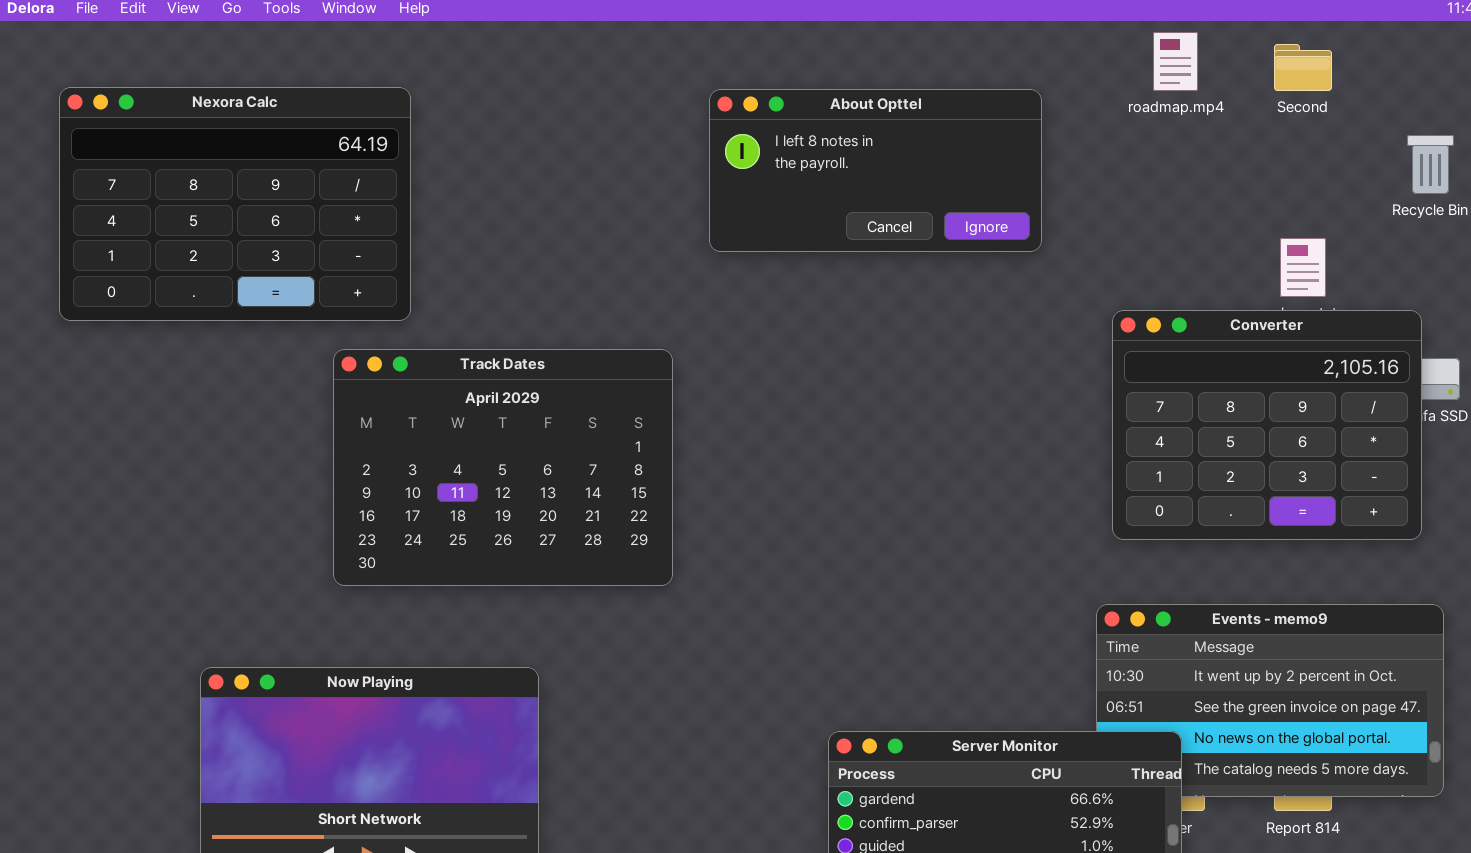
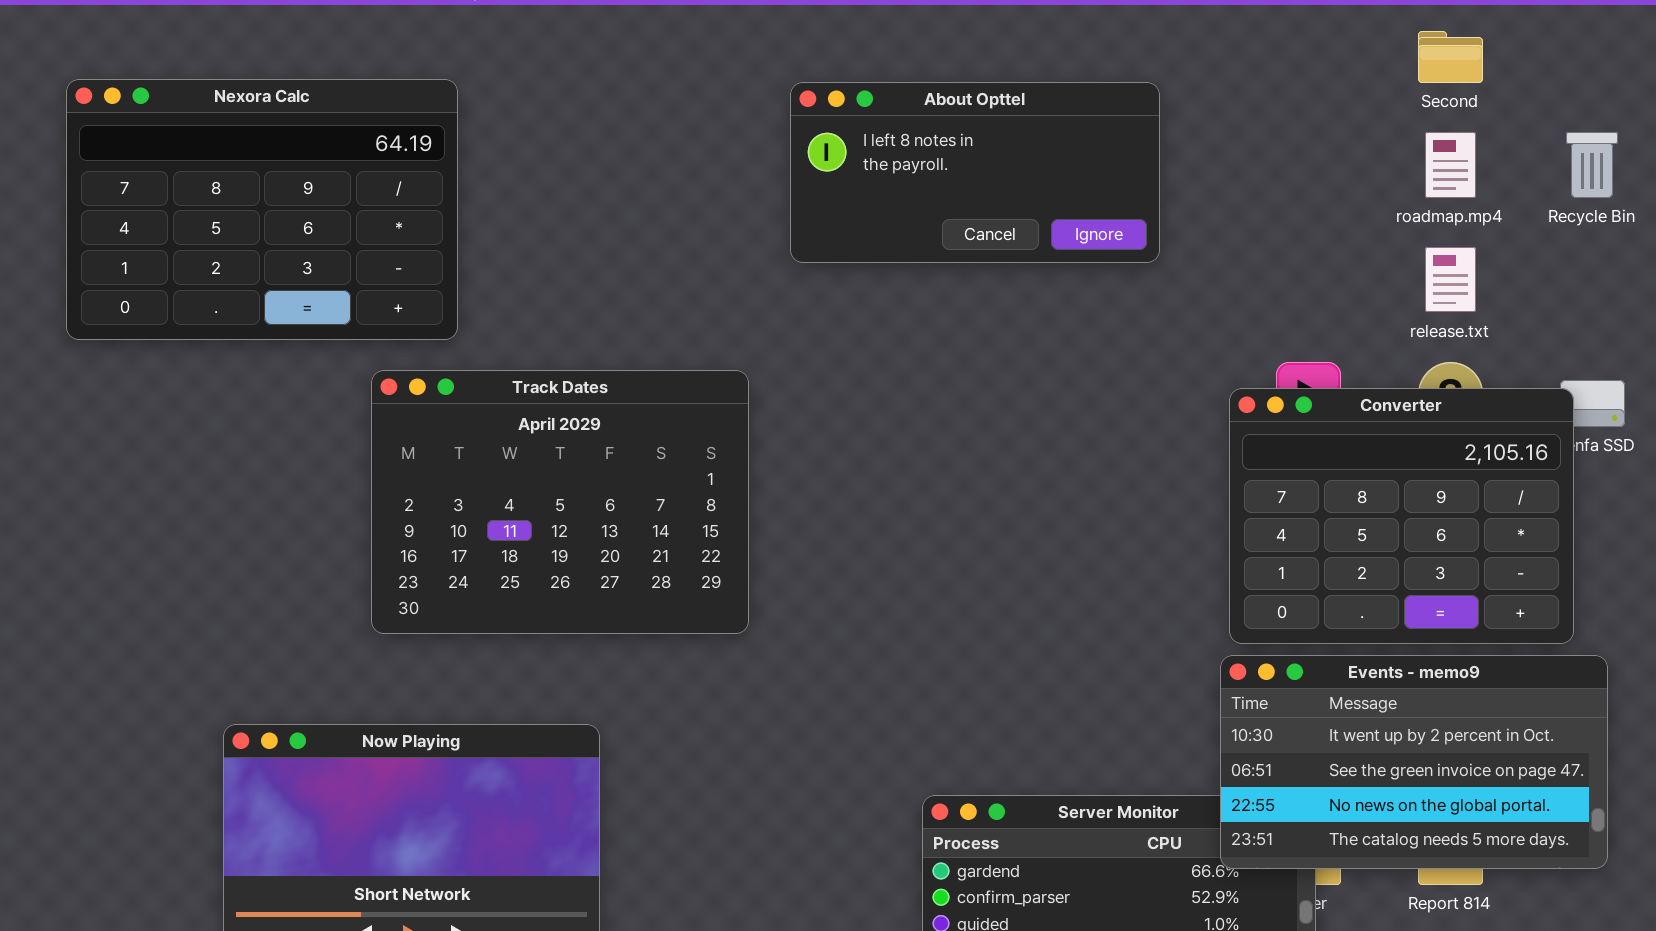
roadmap.mp4: [1153,32,1198,91] -> [1425,132,1476,198], moved
Converter: [1112,310,1422,540] -> [1229,388,1574,644], moved
Events - memo9: [1096,604,1444,797] -> [1220,655,1608,869], raised

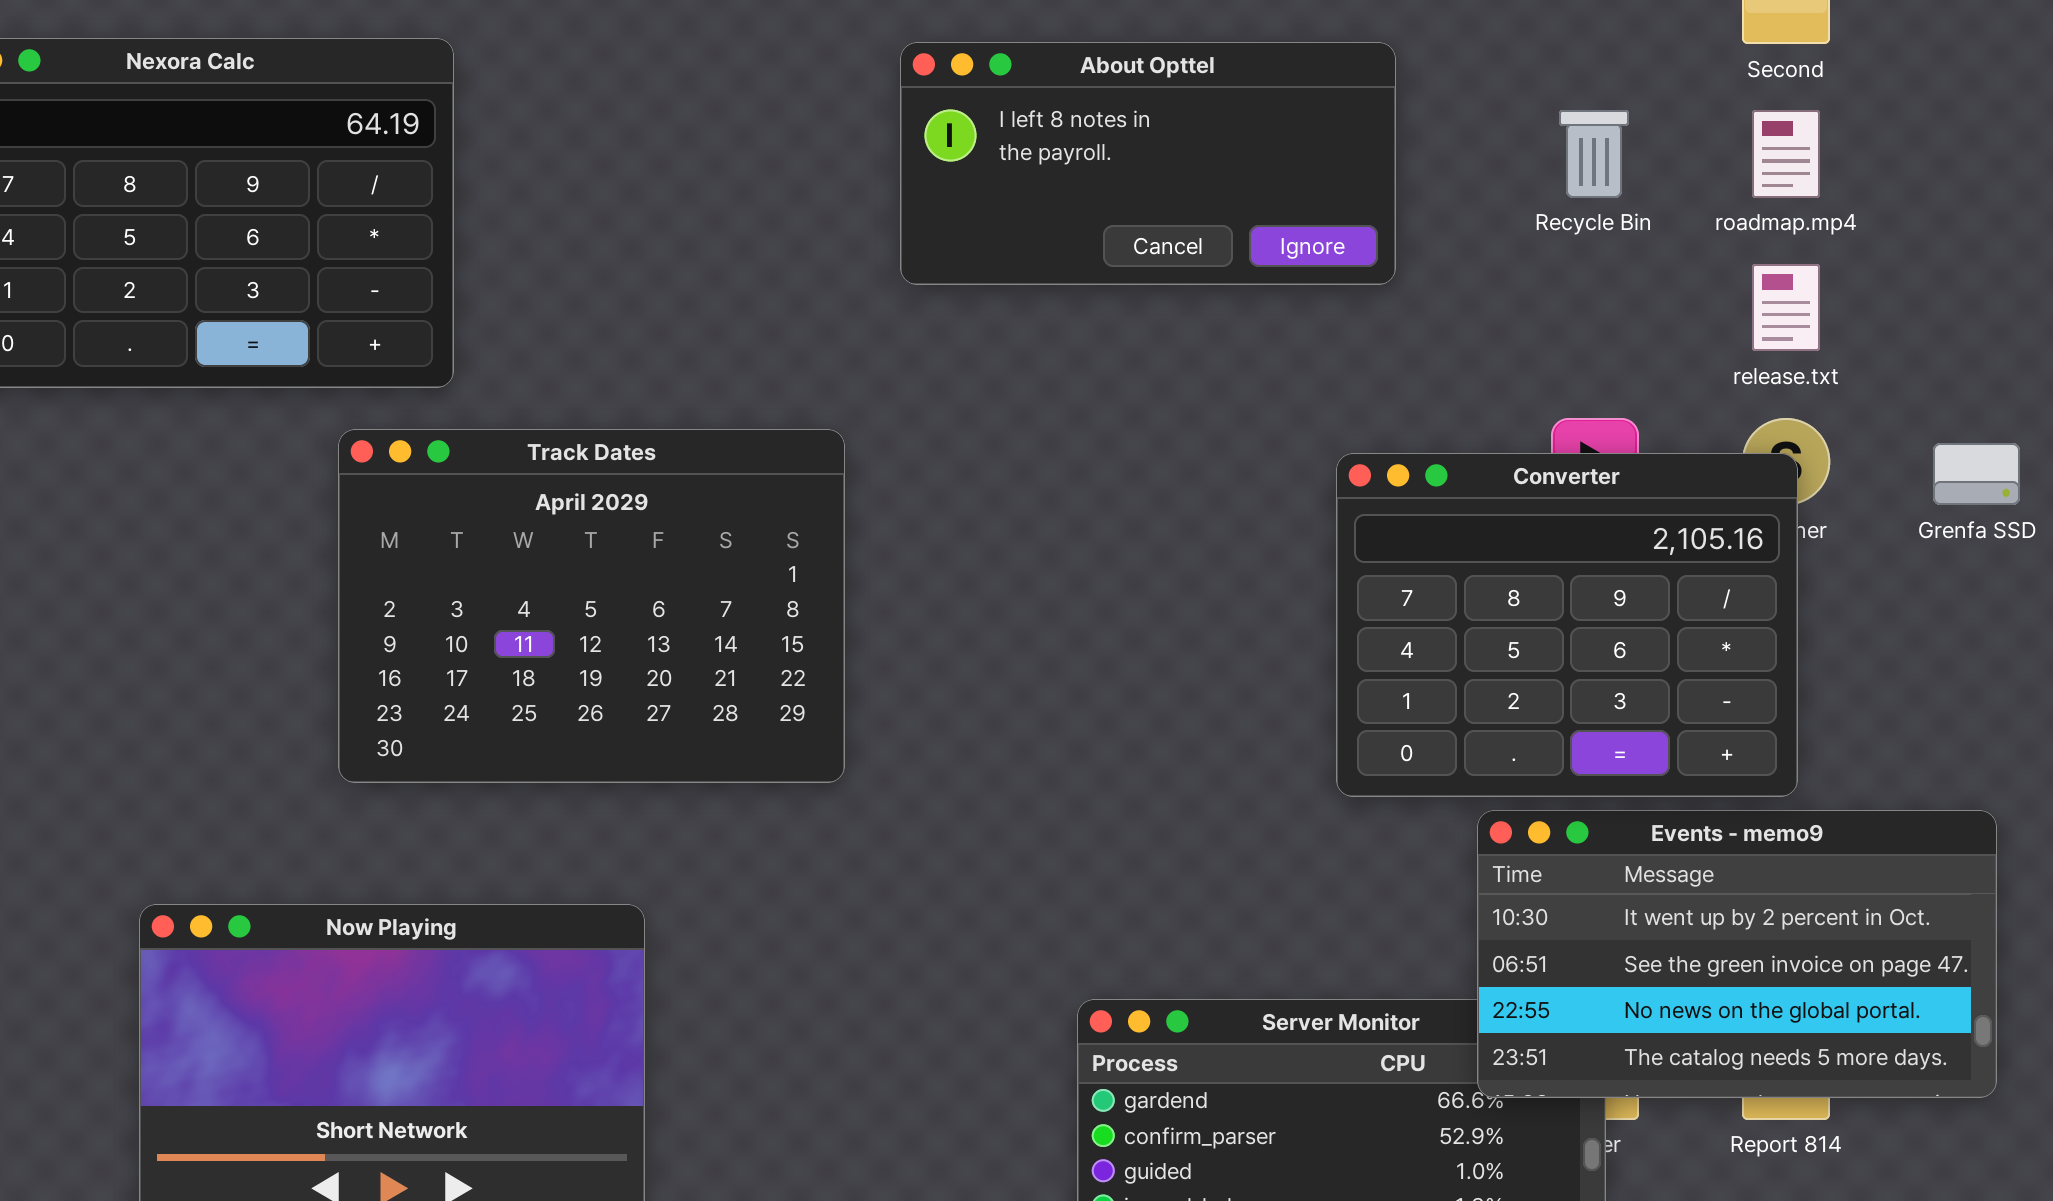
Recycle Bin: [1566,132,1618,198] -> [1559,110,1629,198], moved
Converter: [1229,388,1574,644] -> [1336,453,1798,797], moved

